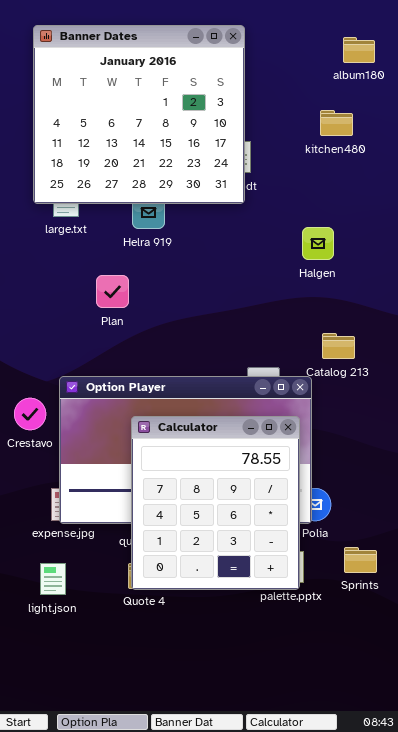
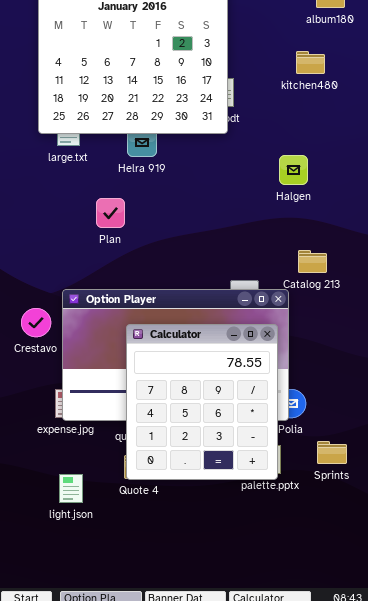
light.json: [40,563,66,595] -> [59,474,83,503], moved

